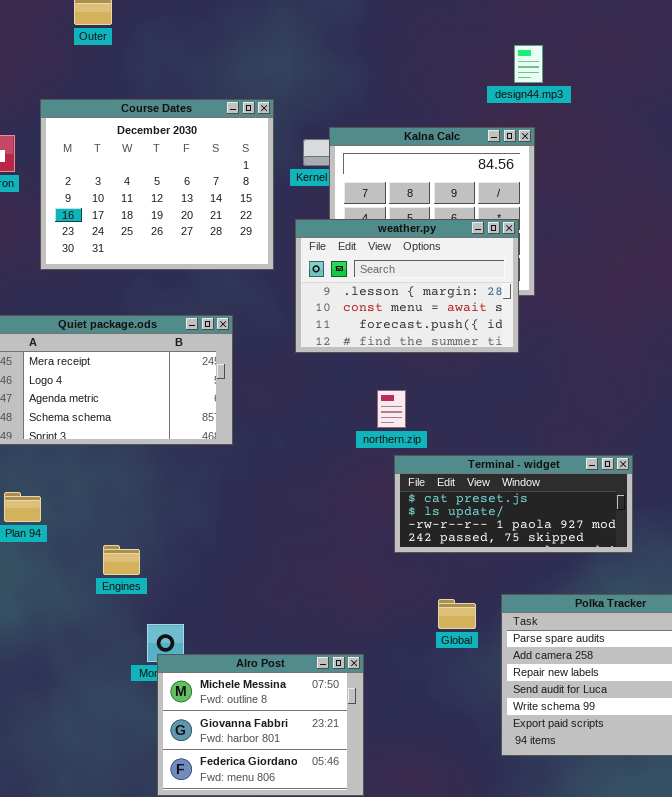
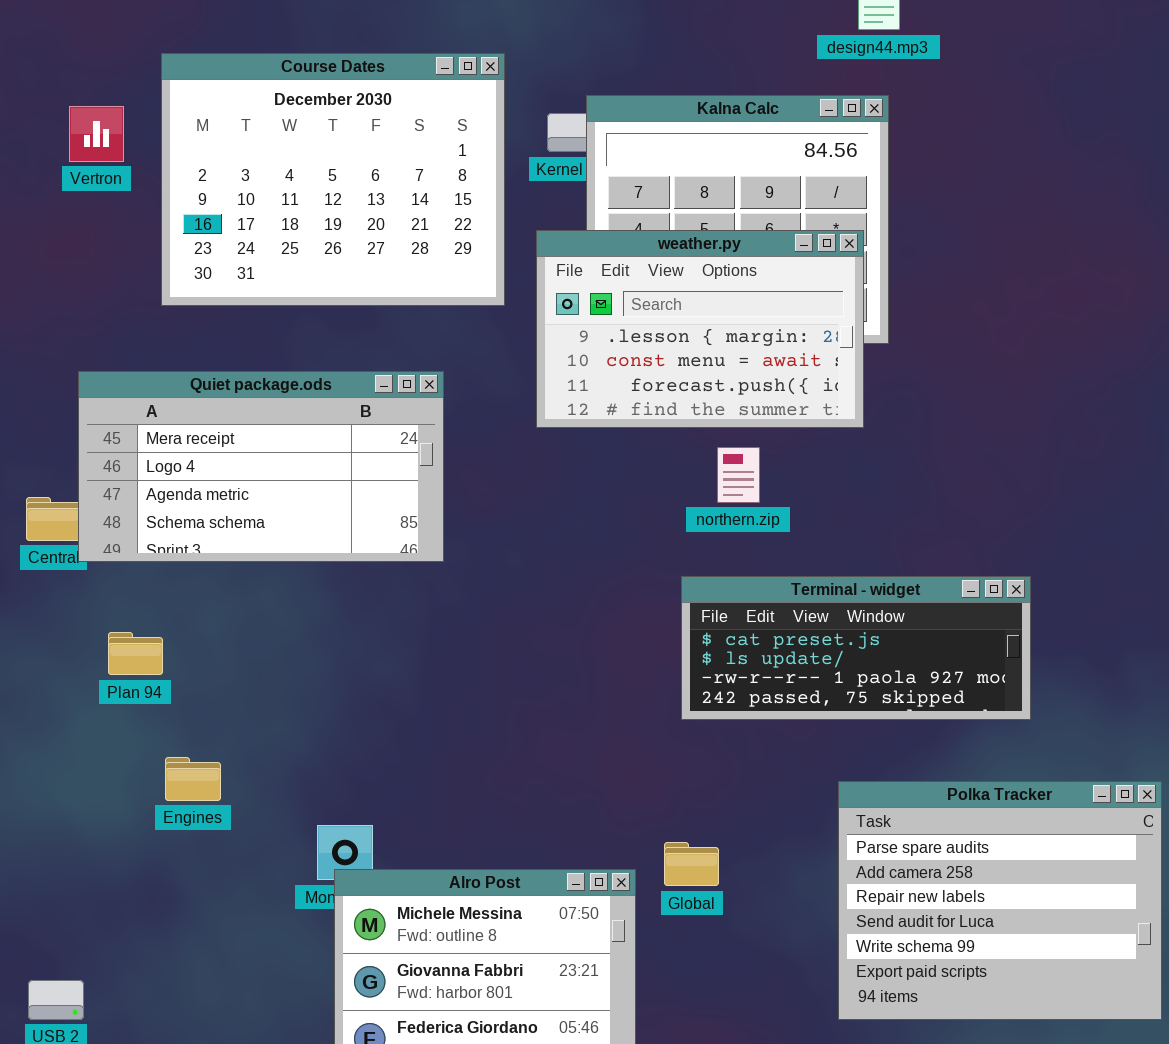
northern.zip: [377,390,406,428] -> [717,447,760,503], moved
Engines: [103,545,140,575] -> [165,757,221,801], moved
Global: [438,599,476,629] -> [664,842,719,886], moved

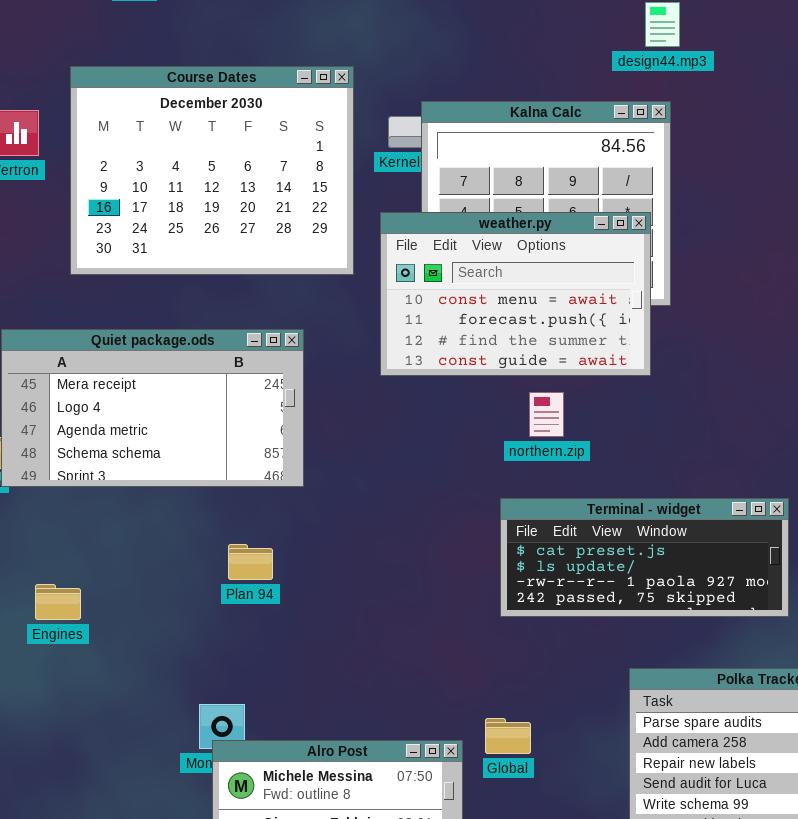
weather.py: [536,230,864,428] -> [380,212,651,376], scrolled down 1 row
Plan 94: [108,632,163,675] -> [228,544,273,580], moved
Engines: [165,757,221,801] -> [35,584,81,620], moved

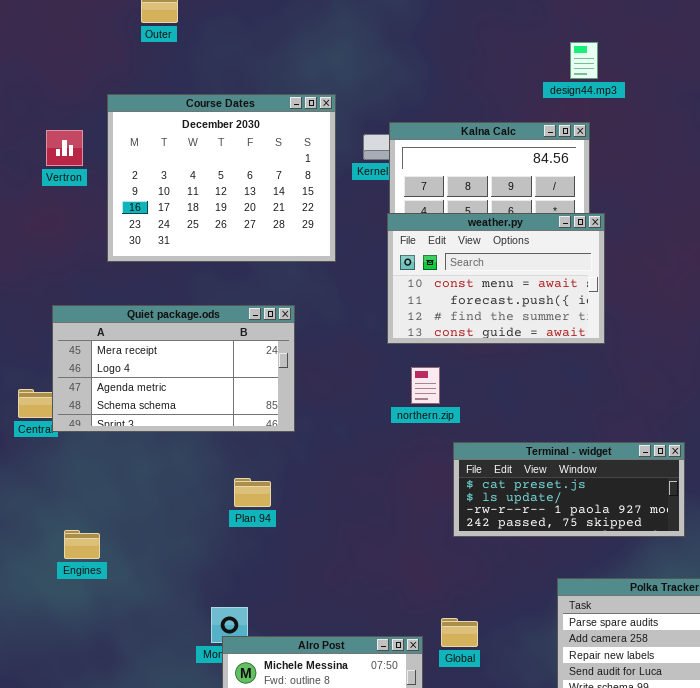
weather.py: [380,212,651,376] -> [387,213,605,344], moved
northern.zip: [529,392,564,437] -> [411,367,440,404], moved
Engines: [35,584,81,620] -> [64,530,100,559], moved

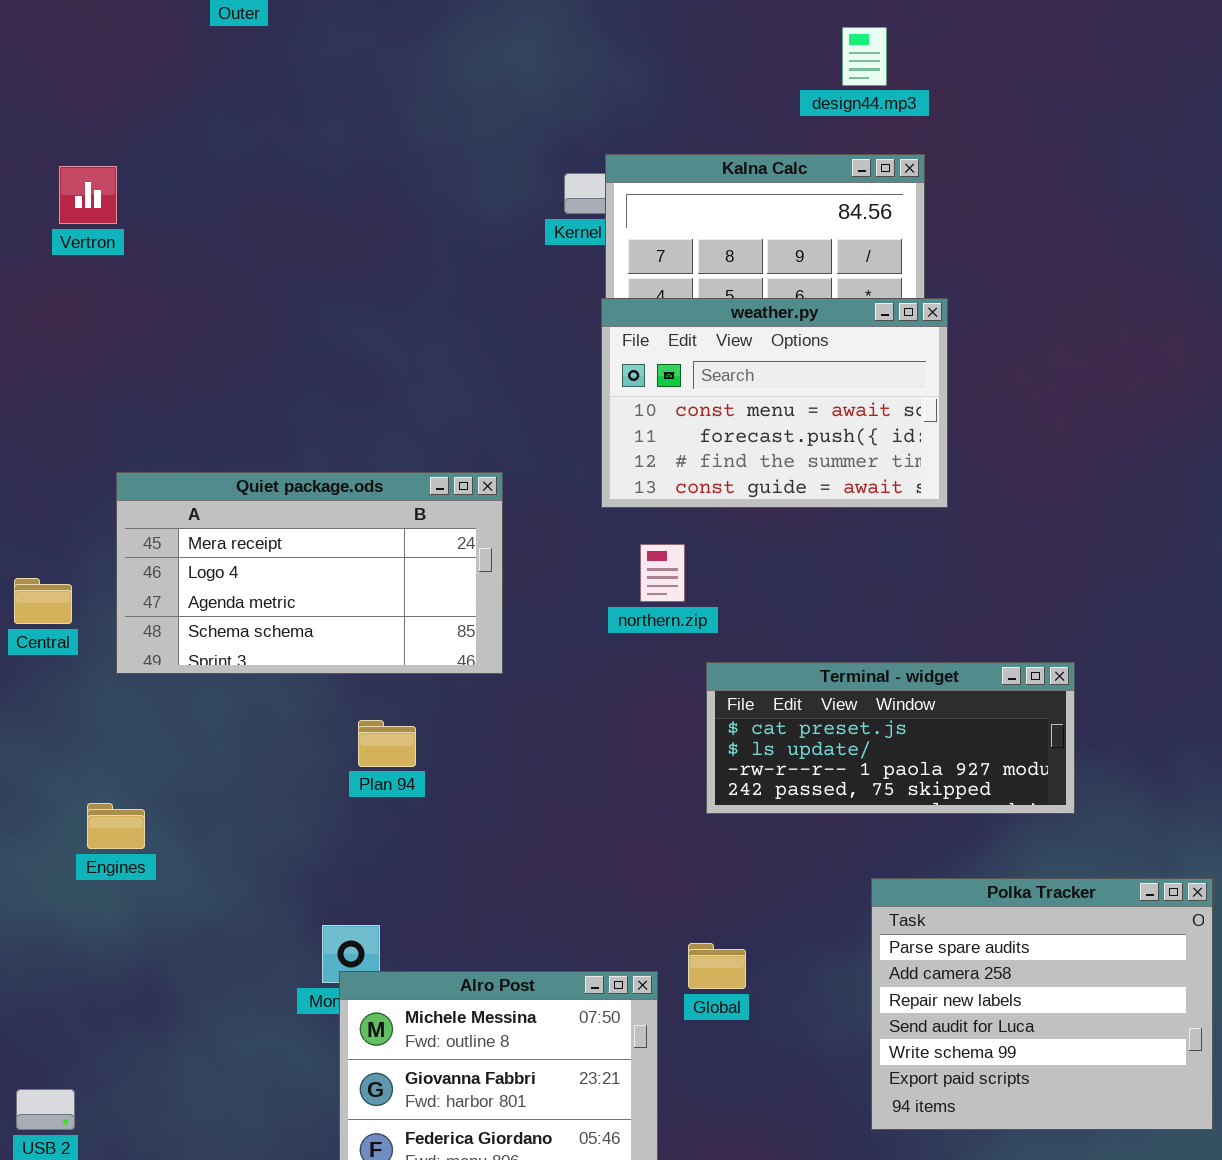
design44.mp3: [570,42,598,79] -> [842,27,887,86], moved
Course Dates: [107,94,336,262] -> none, closed
Quiet package.ods: [52,305,295,432] -> [116,472,503,674], moved

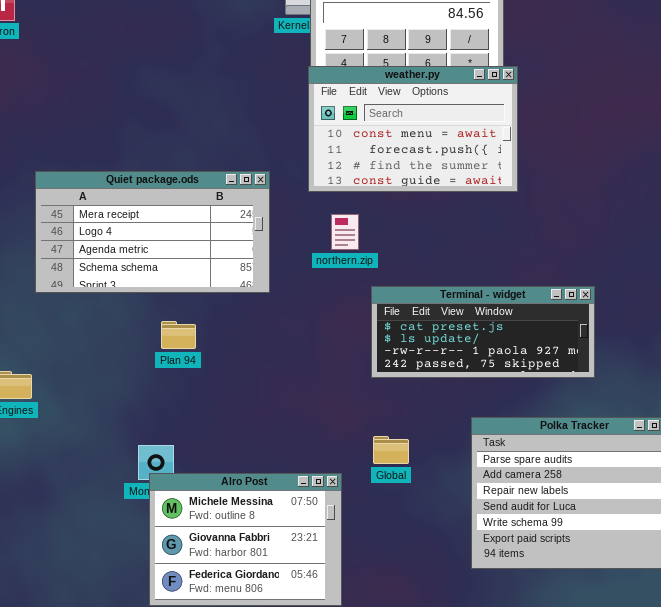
Quiet package.ods: [116,472,503,674] -> [35,171,270,293], moved
Global: [688,943,746,989] -> [373,436,409,464], moved

